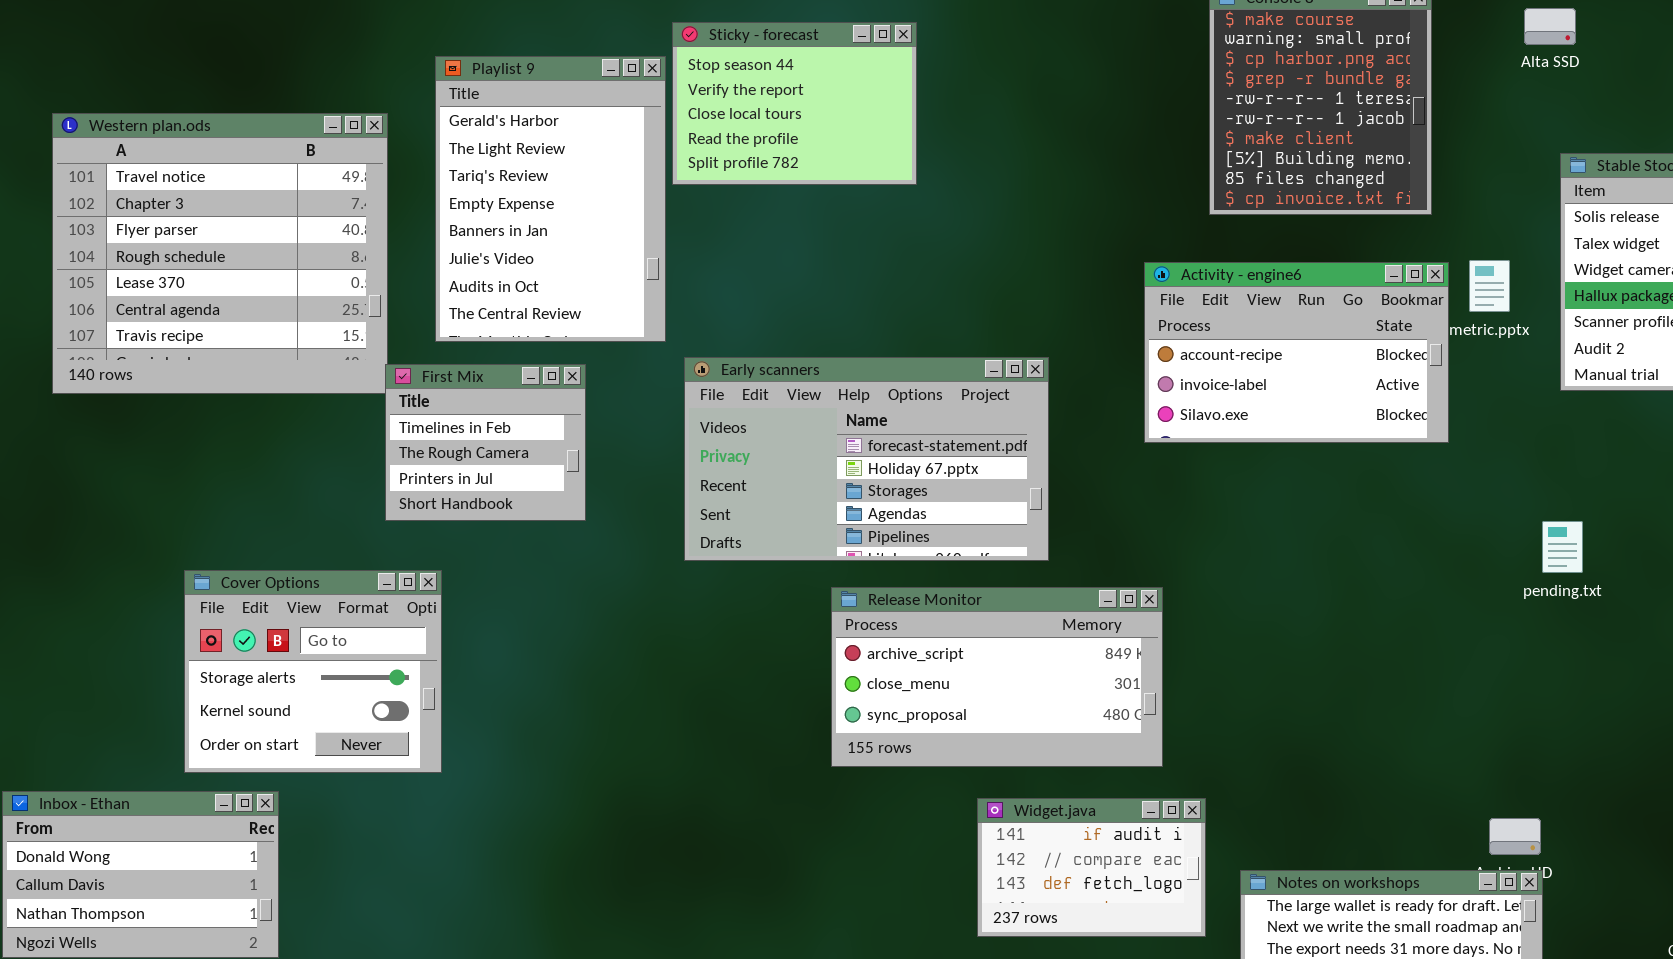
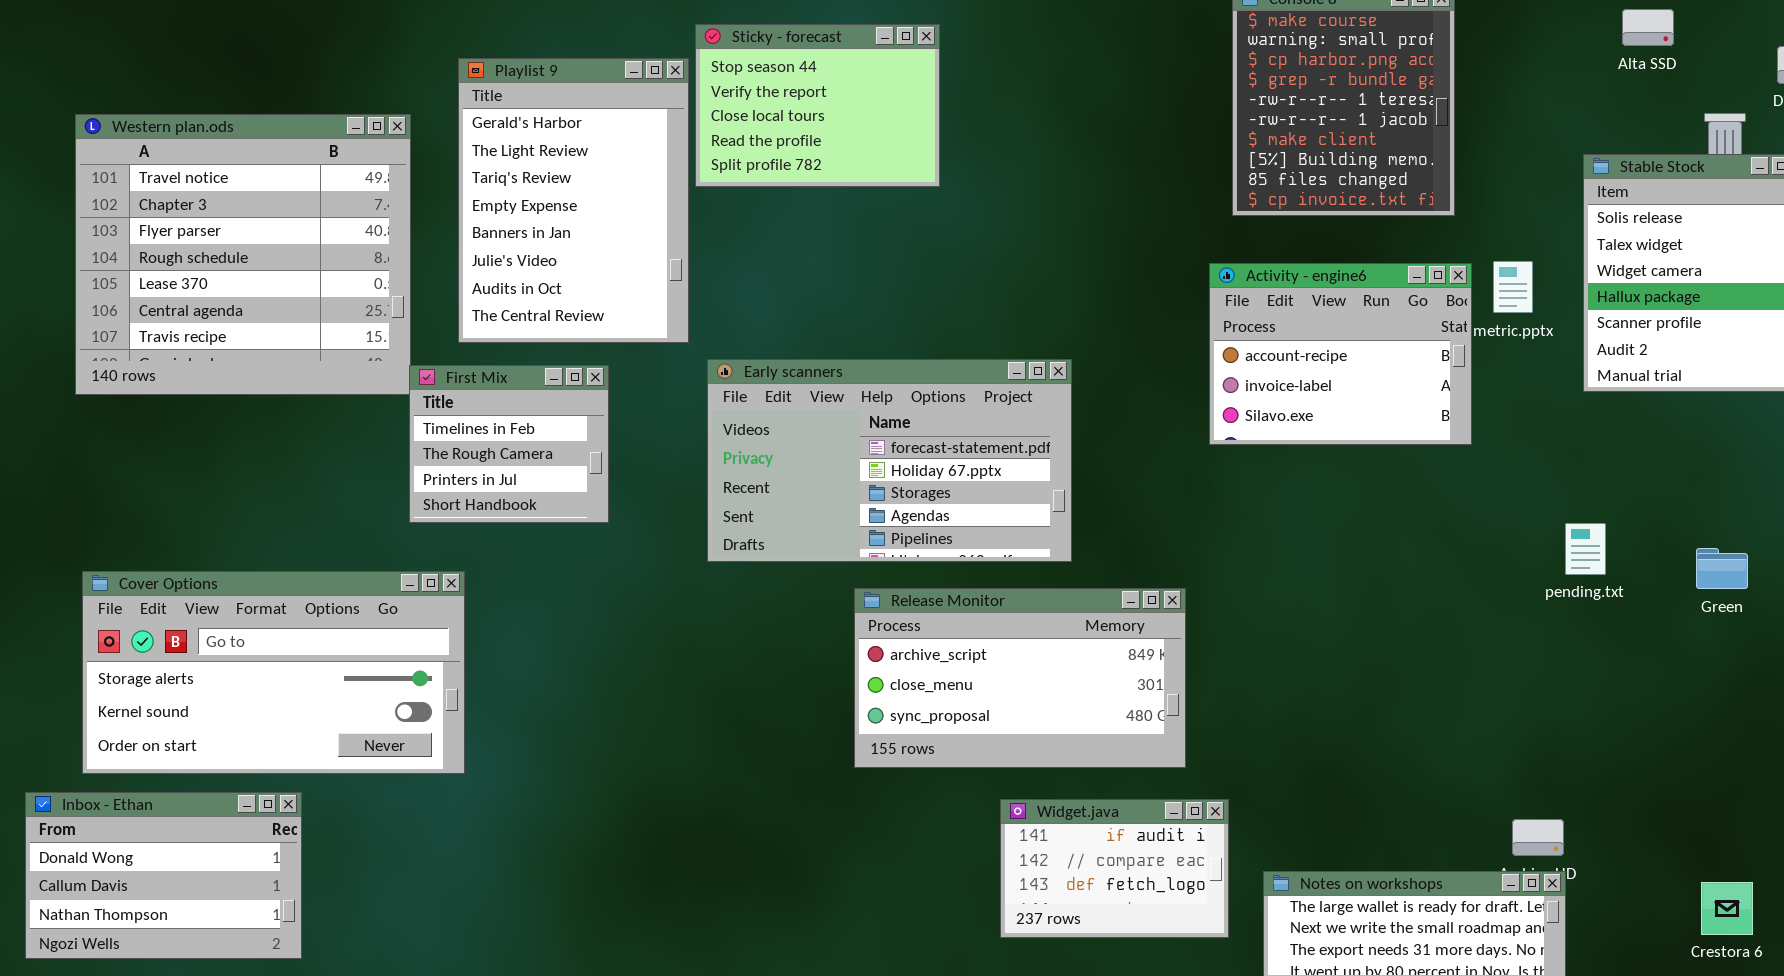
Alta SSD: [1524,8,1576,45] -> [1622,9,1674,46], moved
Activity - engine6: [1144,262,1449,443] -> [1209,263,1472,445], resized
Cover Options: [184,570,442,773] -> [82,571,465,774], resized

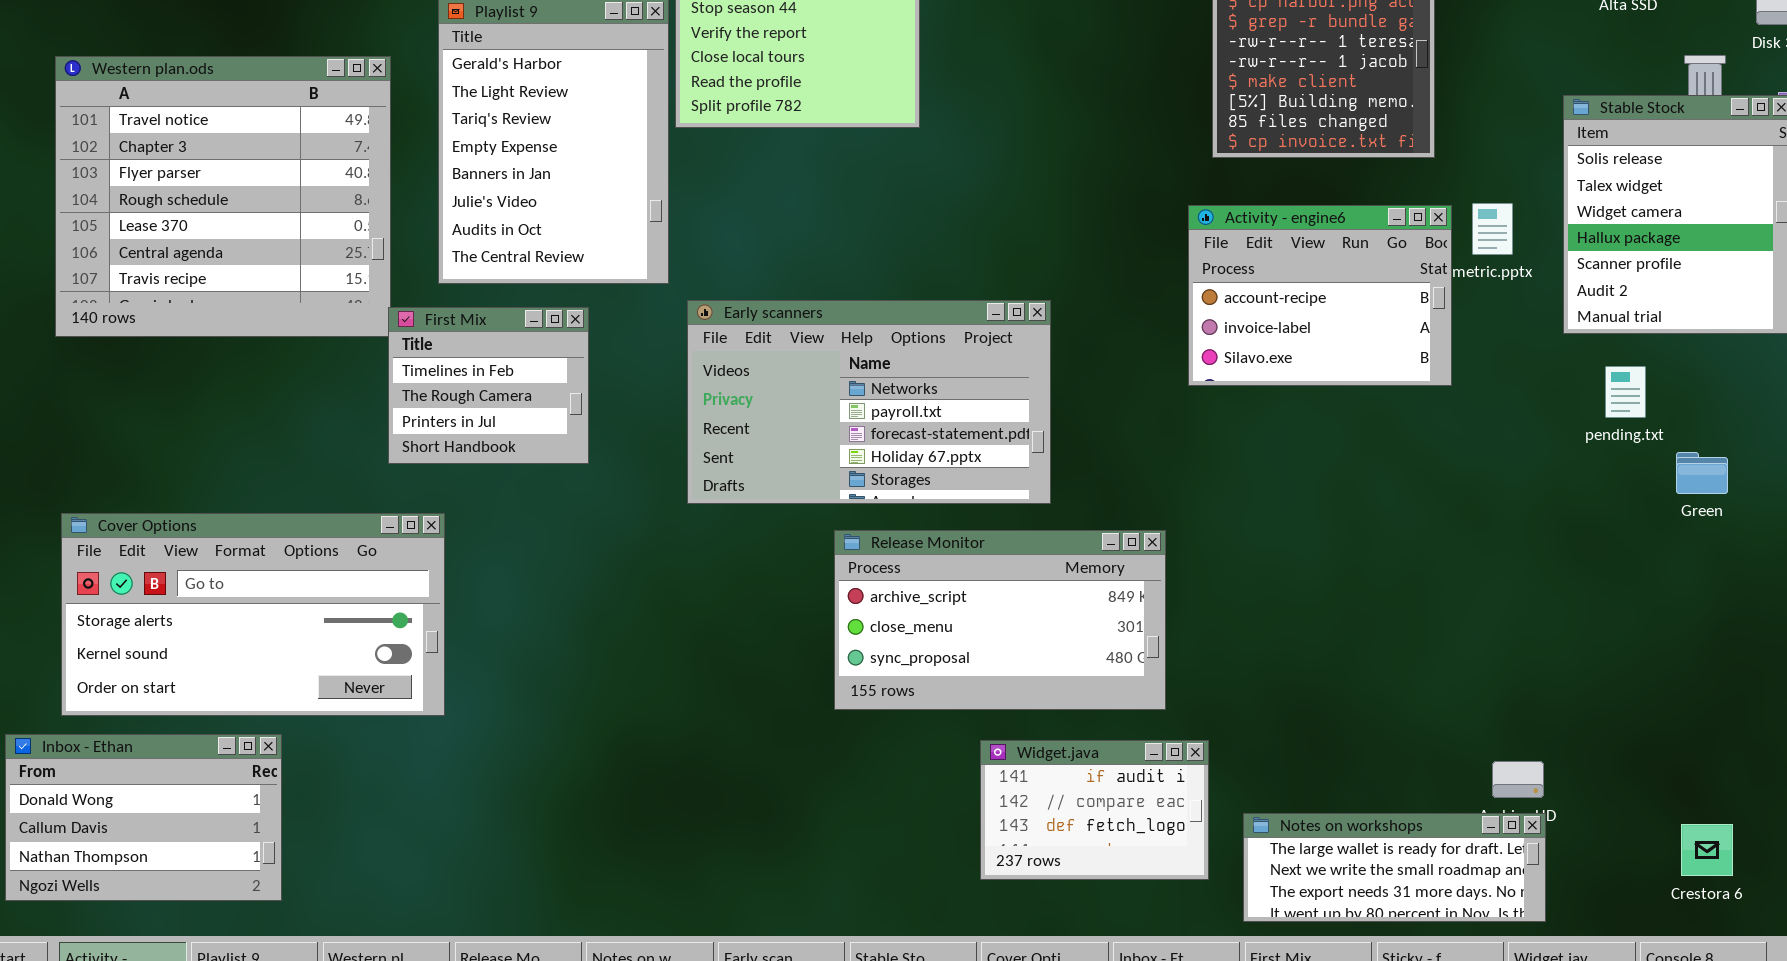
Early scanners: [707,359,1072,562] -> [687,300,1051,504], scrolled up 2 rows
pending.txt: [1565,523,1606,575] -> [1605,366,1646,418], moved
Green: [1696,548,1748,589] -> [1676,452,1728,494], moved

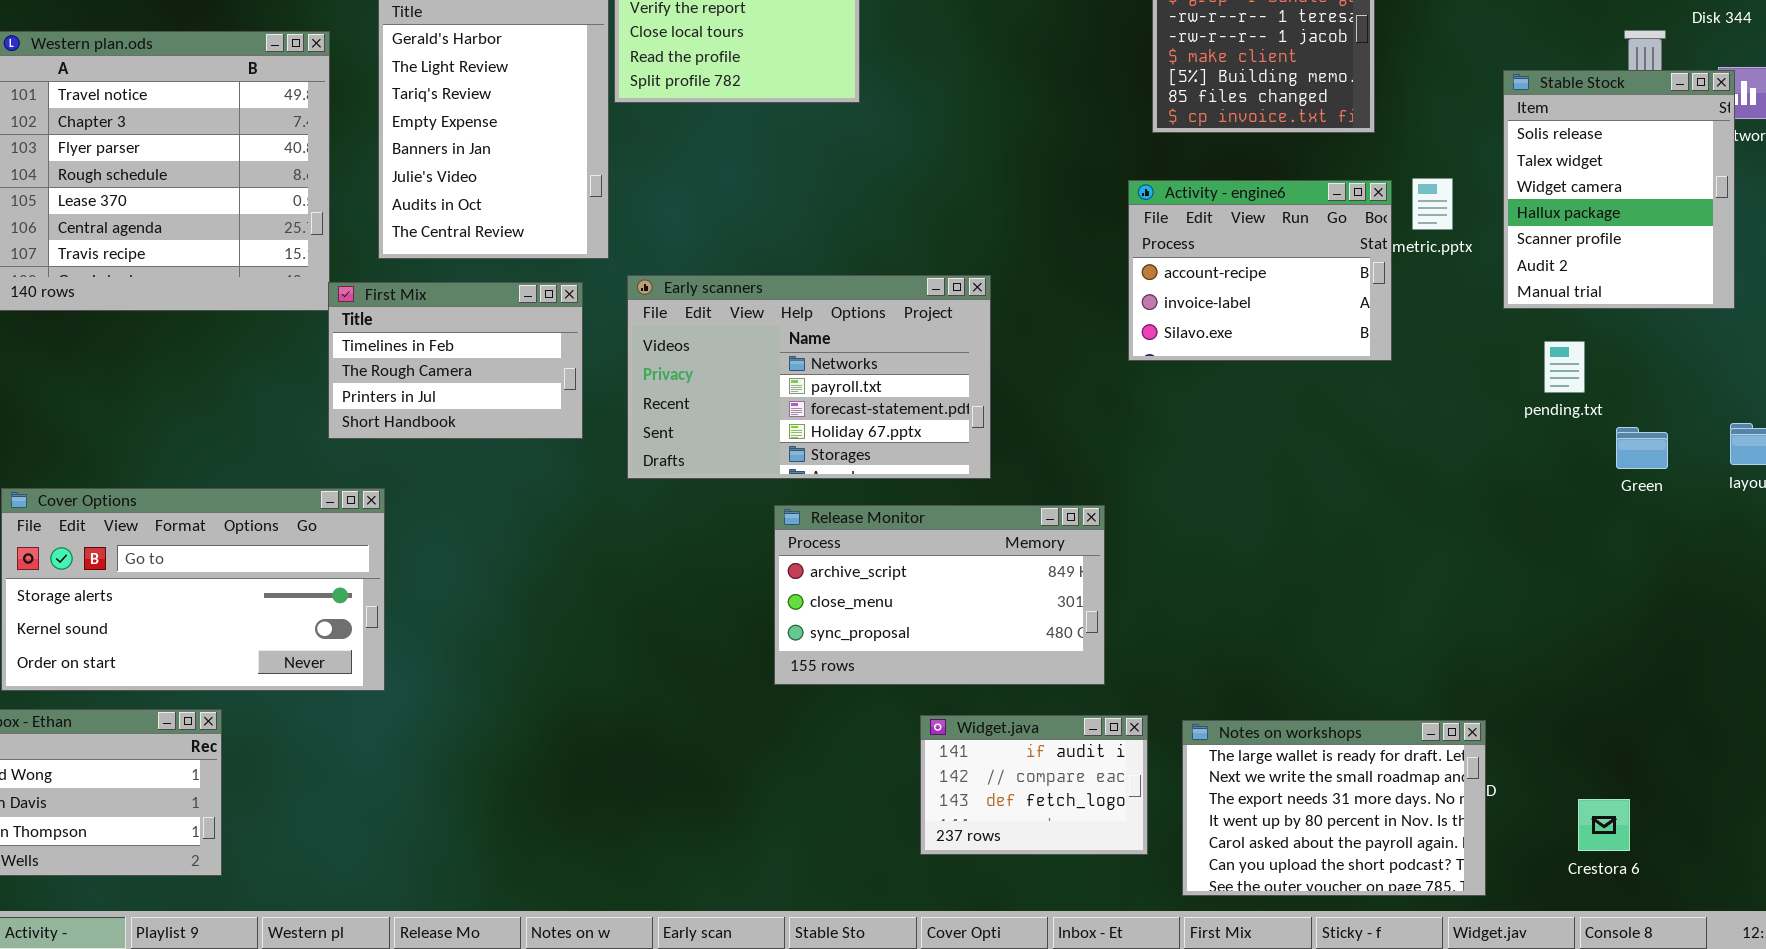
First Mix: [388,307,589,464] -> [328,282,583,439], resized
Notes on workshops: [1243,813,1546,922] -> [1182,720,1486,896], resized
Crestora 6: [1681,824,1733,876] -> [1578,799,1630,851], moved

